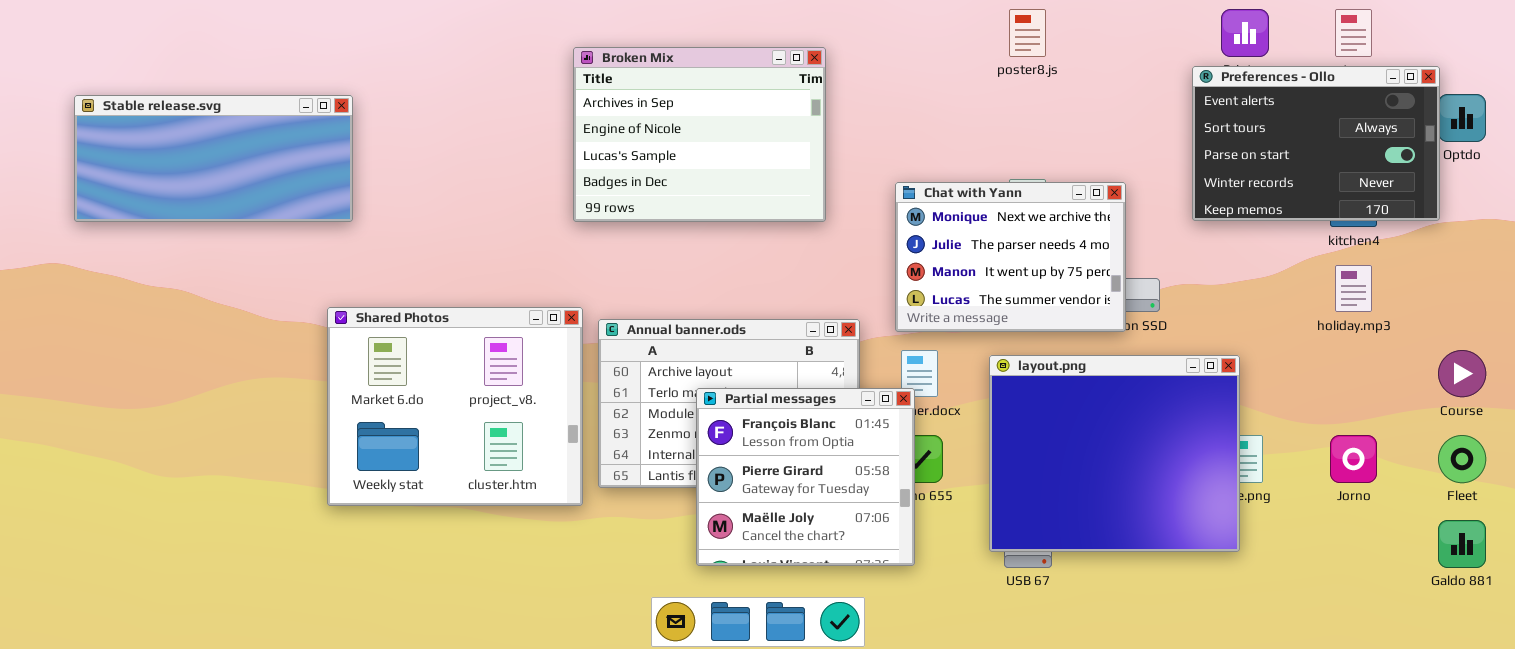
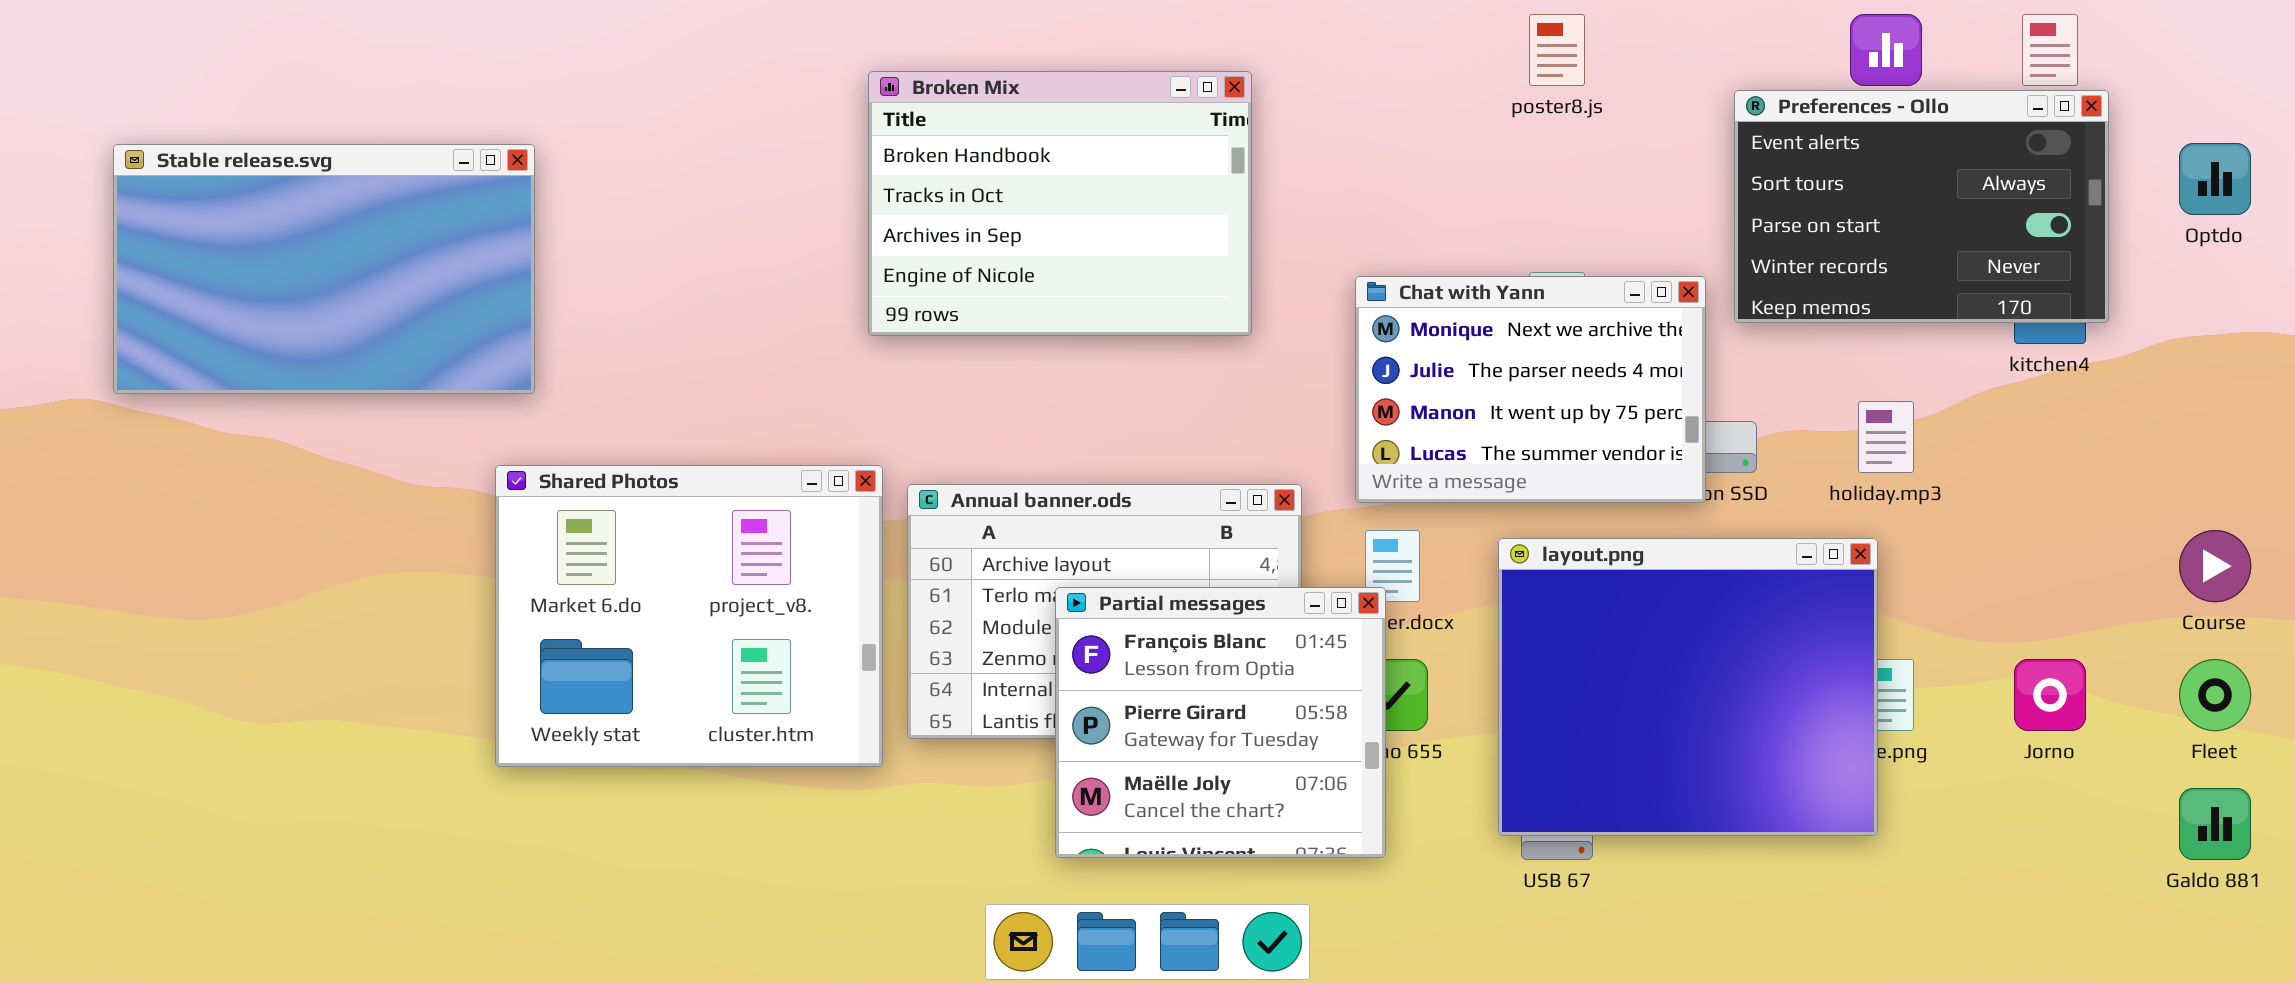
Broken Mix: [573,47,826,222] -> [868,71,1252,336], scrolled up 2 rows
Preferences - Ollo: [1192,66,1440,221] -> [1734,90,2109,323], moved
Stable release.svg: [74,95,353,222] -> [113,144,535,394], resized
holiday.mp3: [1335,265,1372,312] -> [1858,401,1914,473], moved

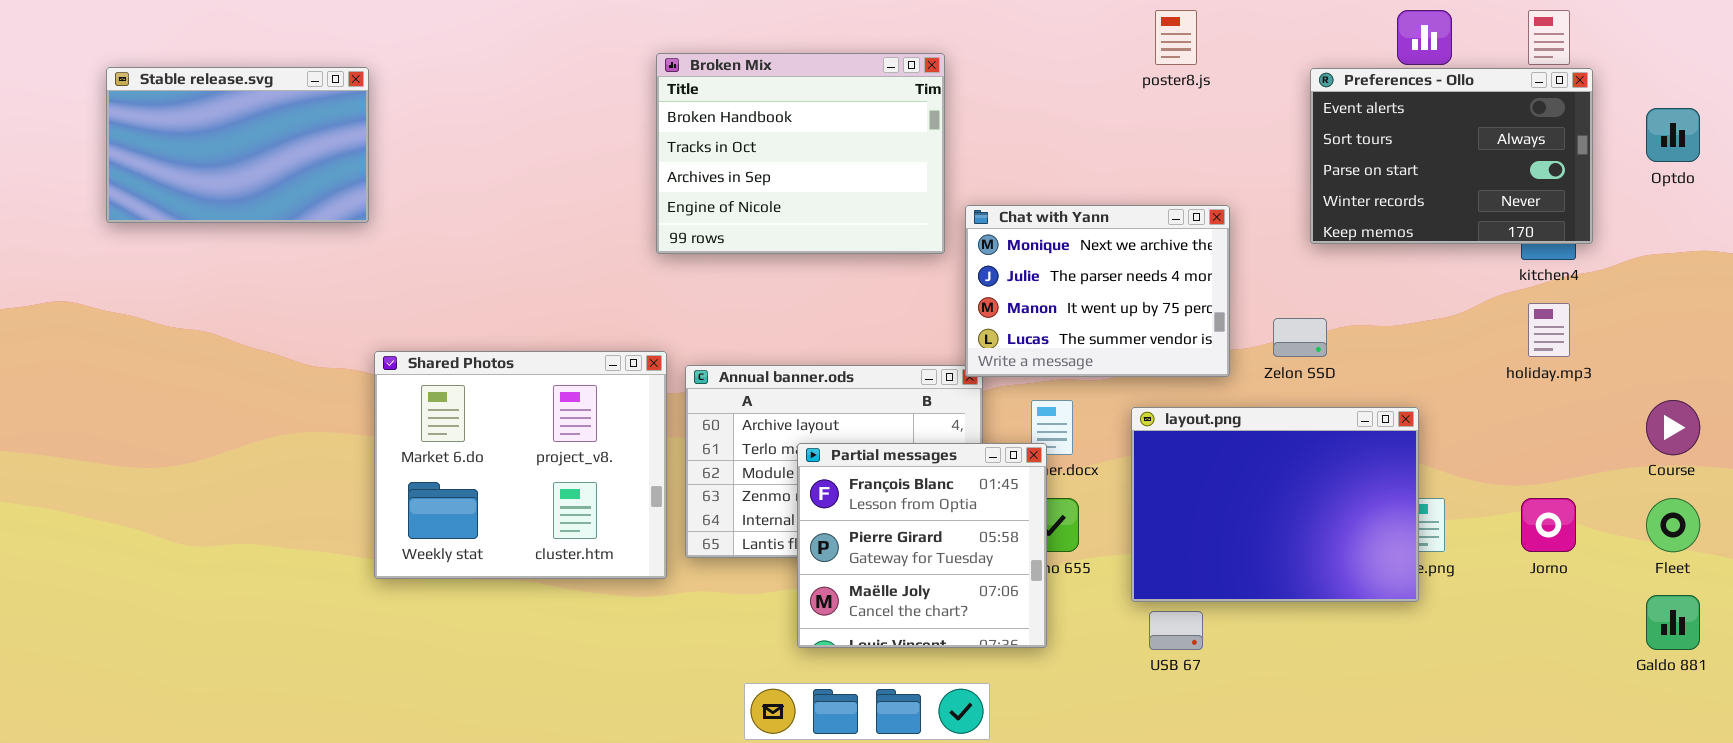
Stable release.svg: [113,144,535,394] -> [106,67,369,223], moved, resized
Chat with Yann: [1355,276,1706,503] -> [965,205,1230,377], moved
holiday.mp3: [1858,401,1914,473] -> [1528,303,1570,357], moved
layout.png: [1498,538,1878,836] -> [1131,407,1419,602], resized

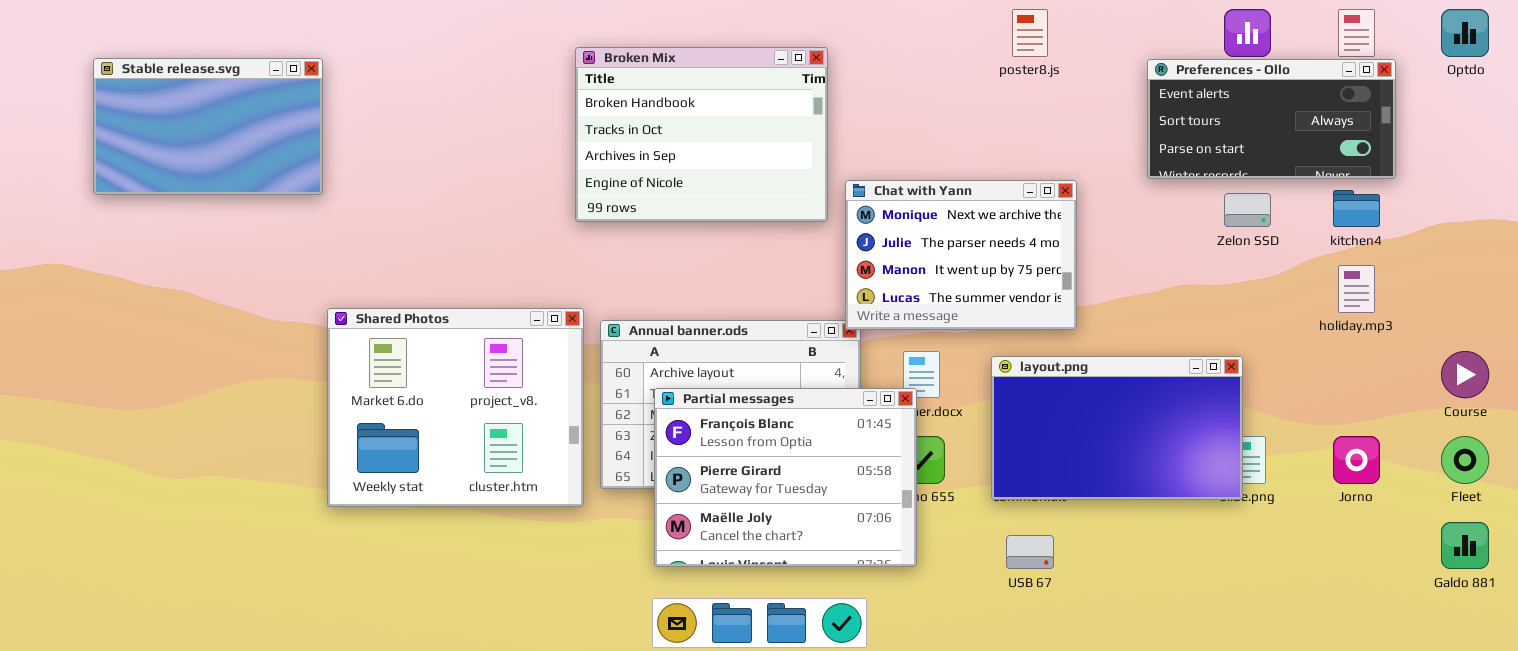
Preferences - Ollo: [1310,68,1593,244] -> [1147,59,1396,179], resized
Optdo: [1646,108,1700,162] -> [1441,9,1489,57], moved
Zelon SSD: [1273,318,1327,357] -> [1224,193,1271,227], moved
layout.png: [1131,407,1419,602] -> [991,356,1243,500], resized
Partial messages: [797,443,1047,648] -> [654,388,917,567], resized

